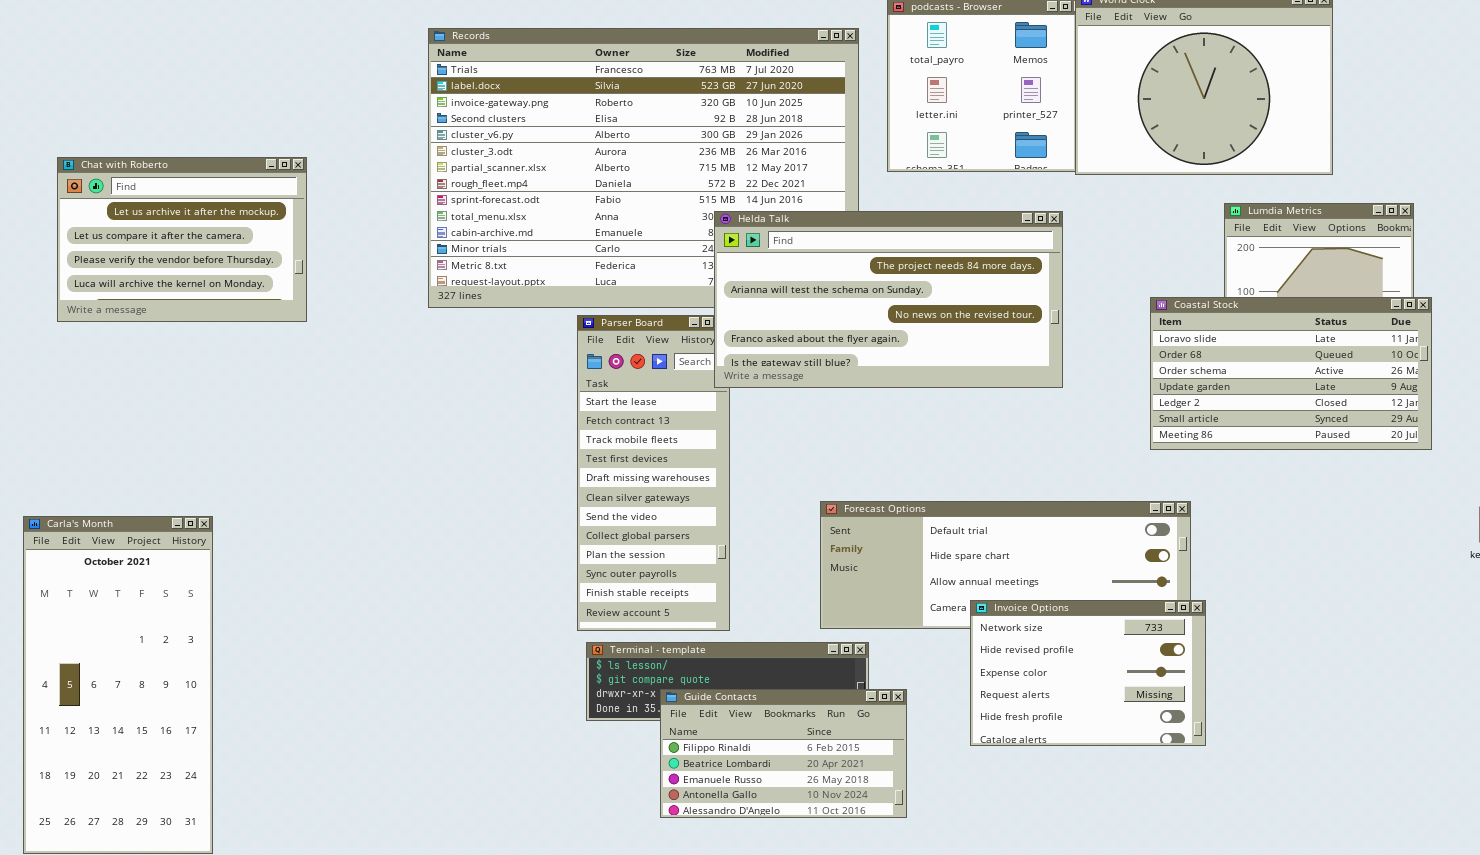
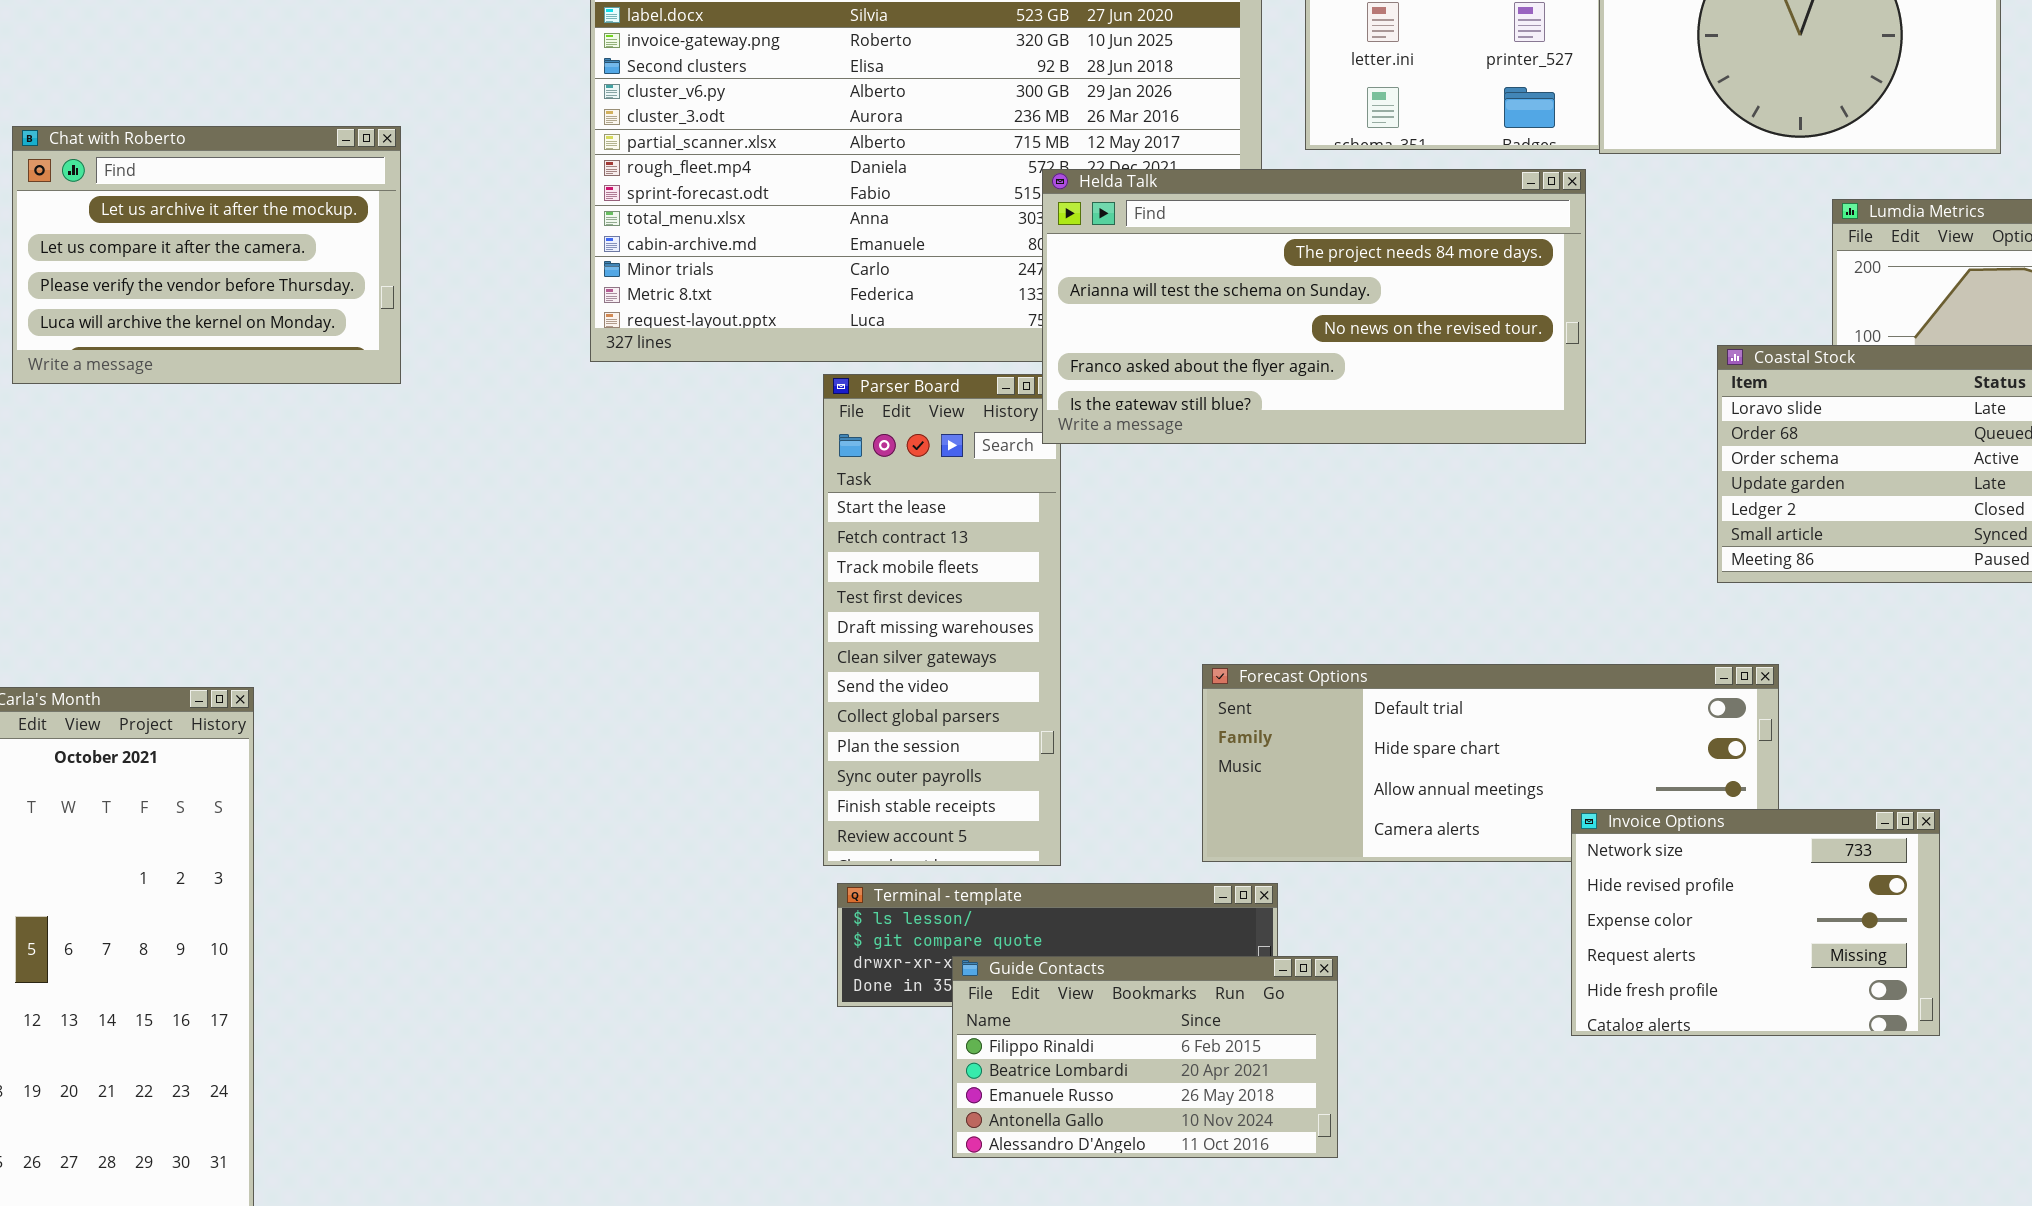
Helda Talk: [714,211,1063,388] -> [1042,169,1586,444], moved
Invoice Options: [970,600,1206,746] -> [1571,809,1940,1036], moved

